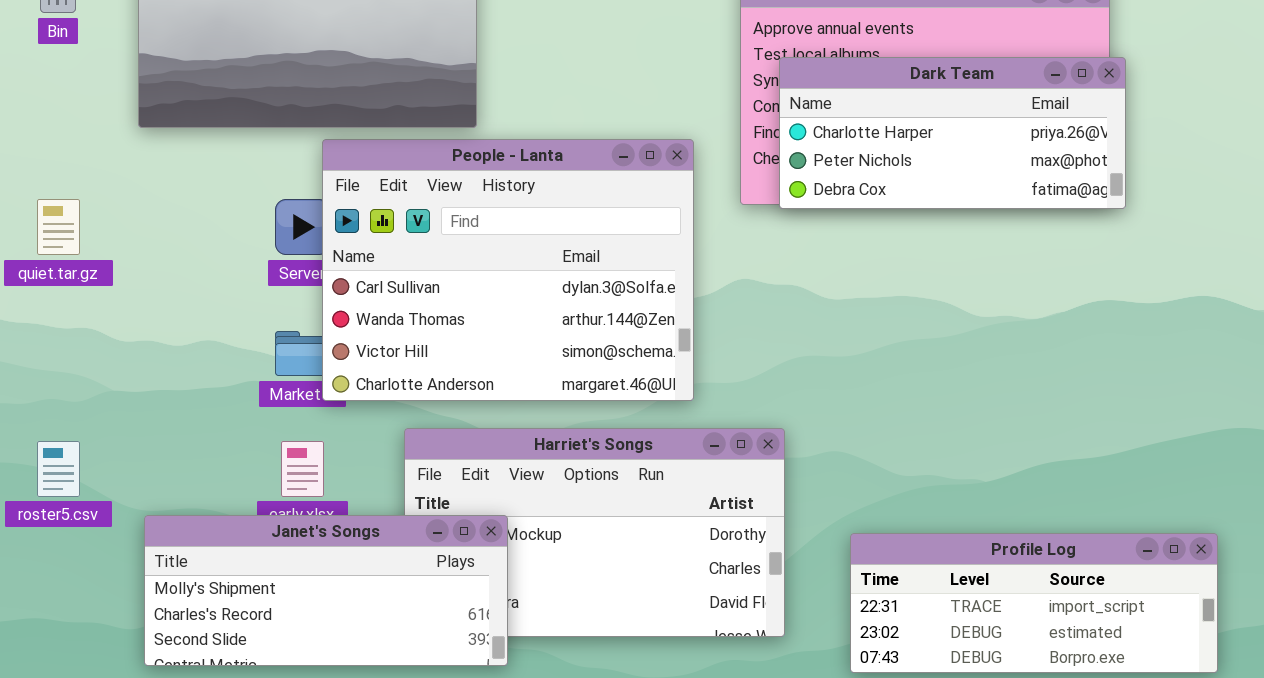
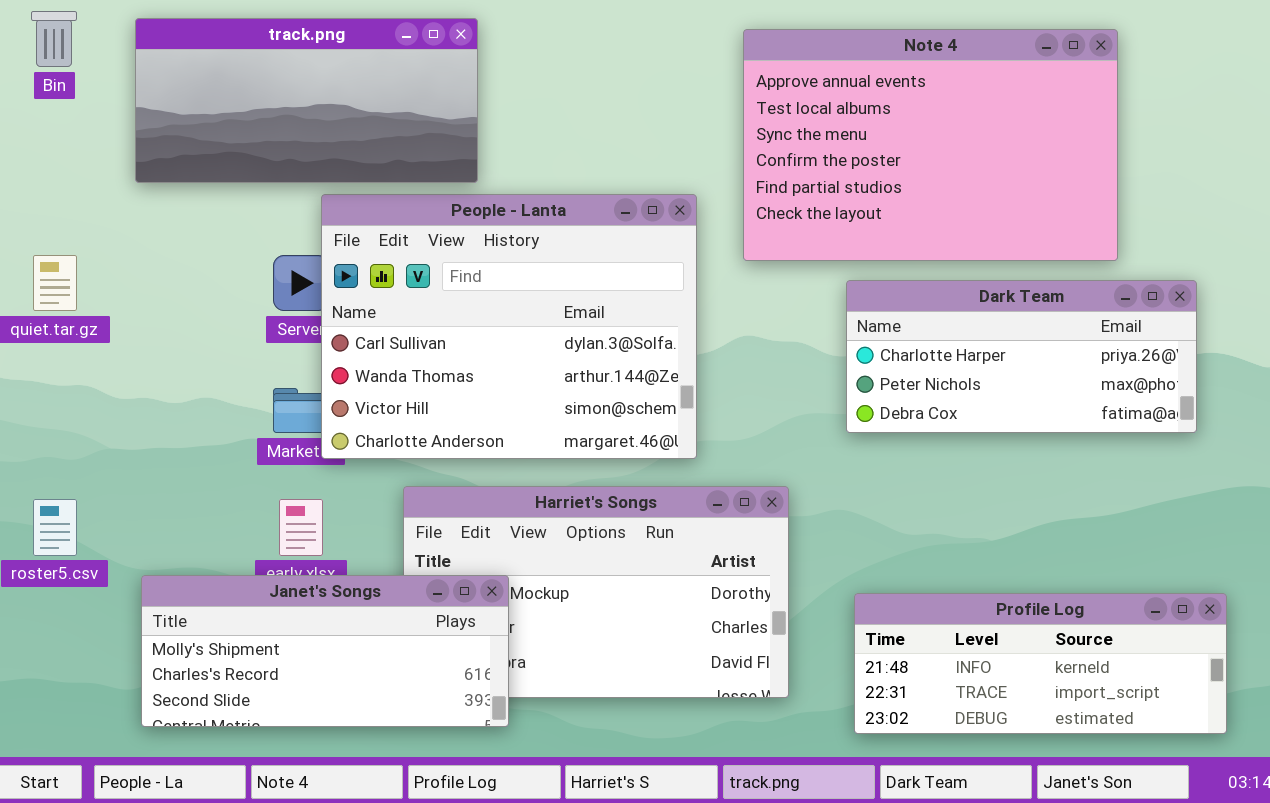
Dark Team: [779,57,1126,209] -> [846,280,1197,433], moved
Profile Log: [850,533,1218,673] -> [854,593,1227,734], scrolled up 1 row

